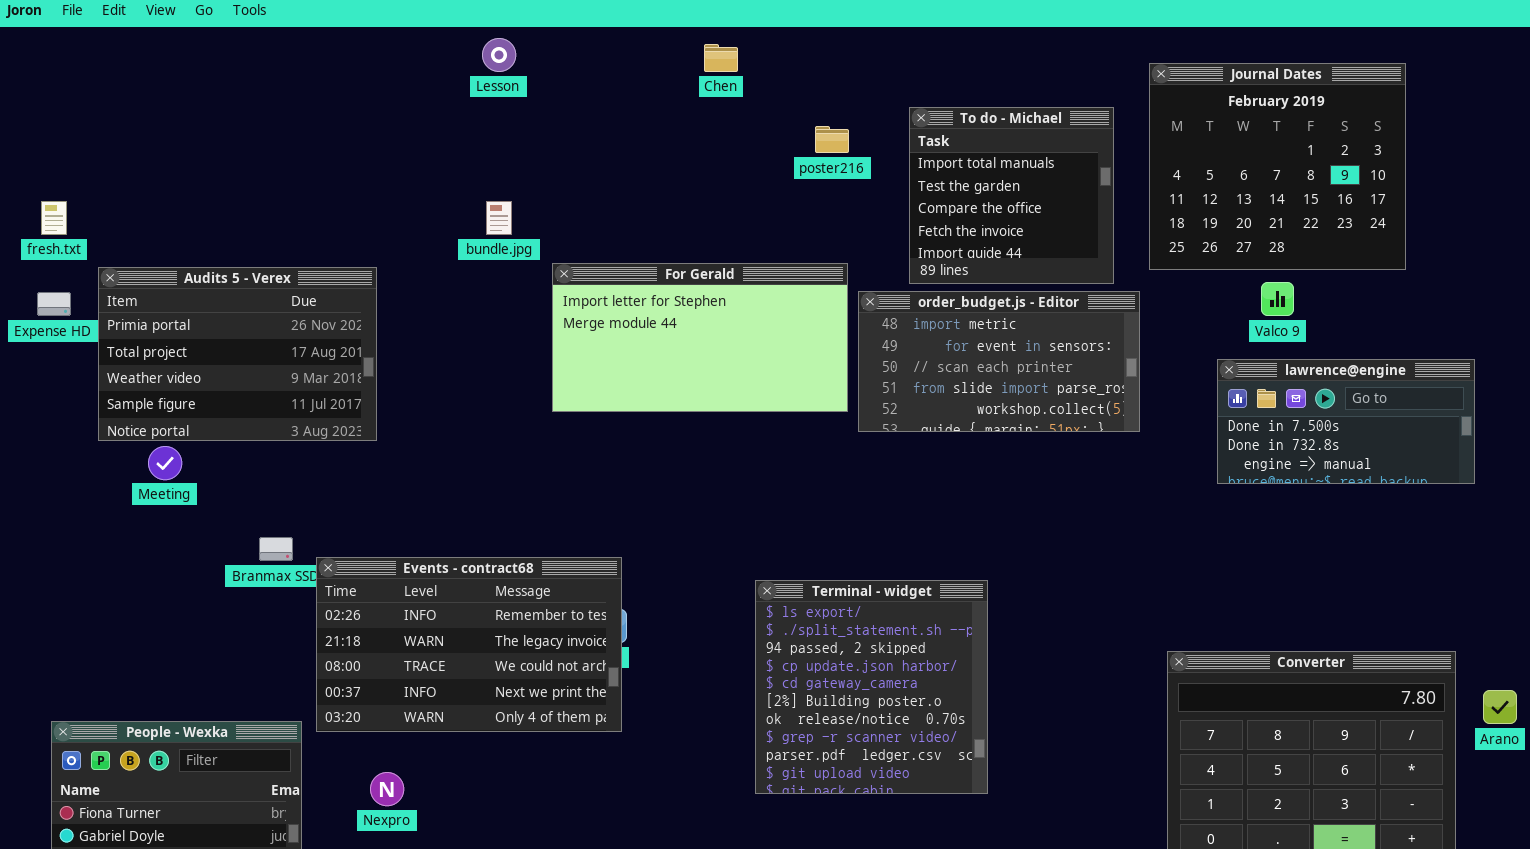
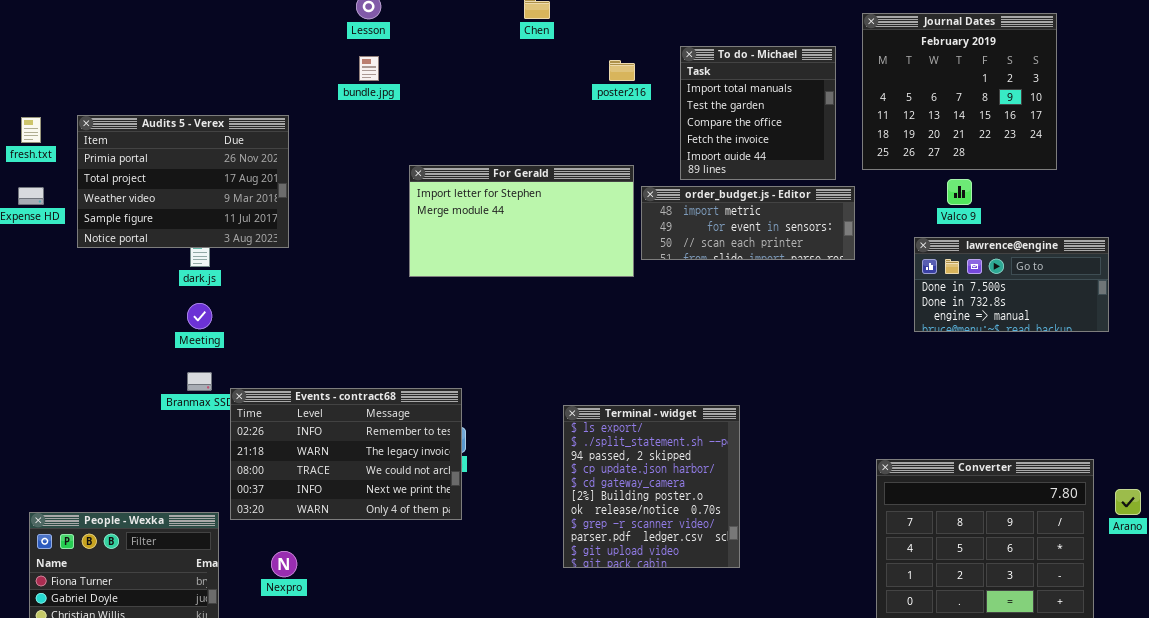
bundle.jpg: [486,201,512,235] -> [359,56,379,81], moved
Audits 5 - Verex: [98,267,377,441] -> [77,115,289,248], moved
order_budget.js - Editor: [858,291,1140,432] -> [641,186,855,260], resized
Meeting: [148,446,182,480] -> [187,303,212,329], moved

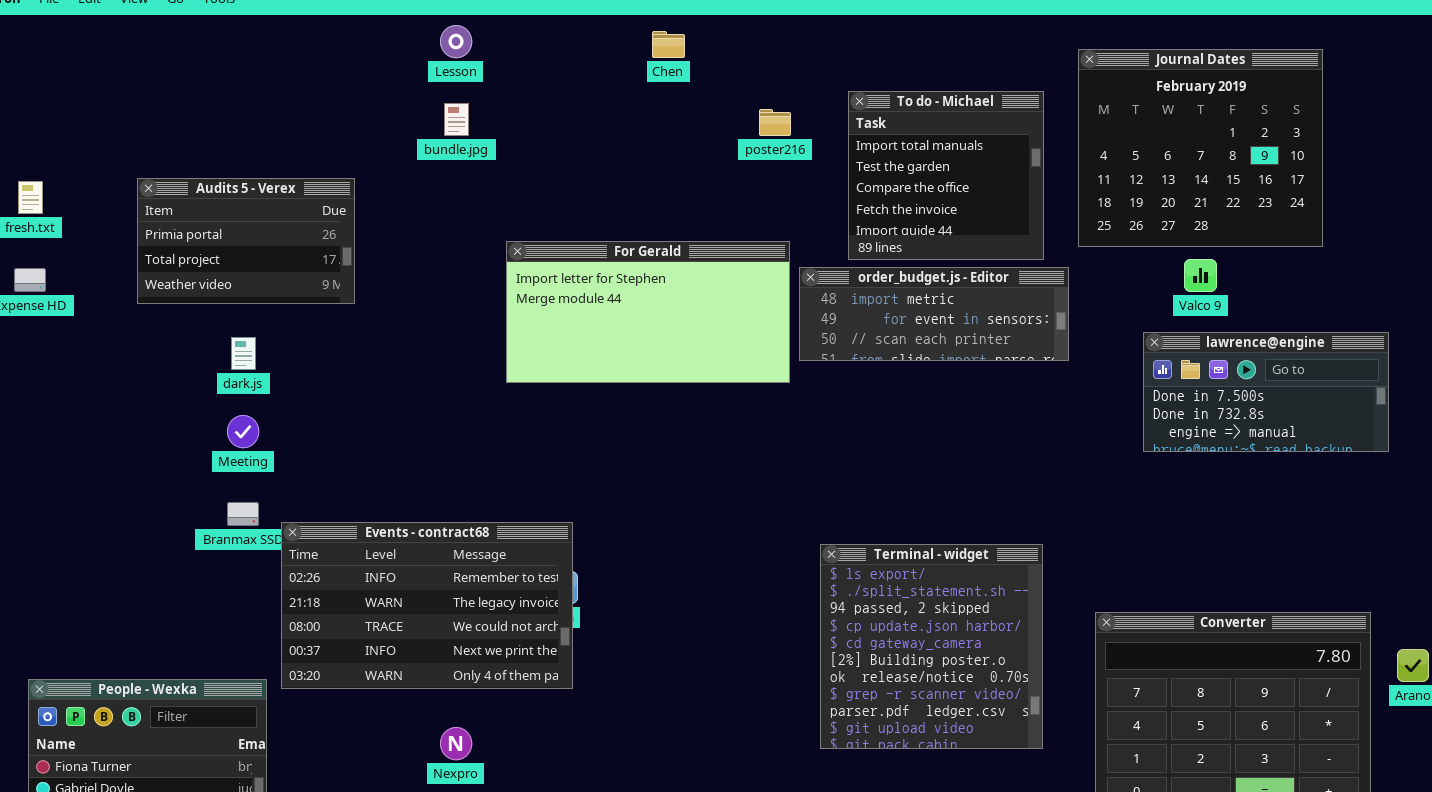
Audits 5 - Verex: [77,115,289,248] -> [137,178,355,304], resized
Terminal - widget: [563,405,740,568] -> [820,544,1043,749], moved
Nexpro: [271,551,297,577] -> [440,727,472,760], moved

